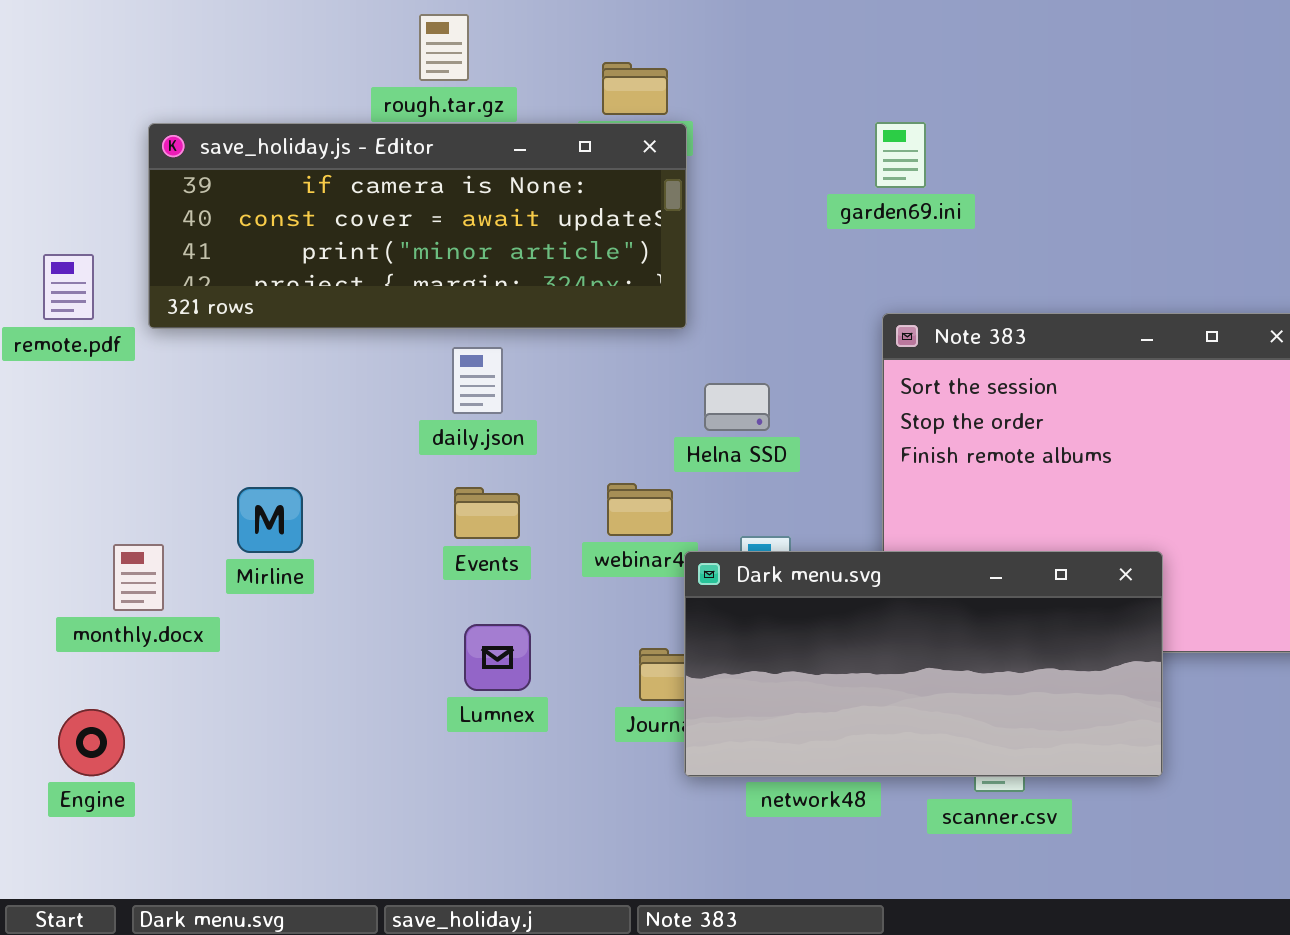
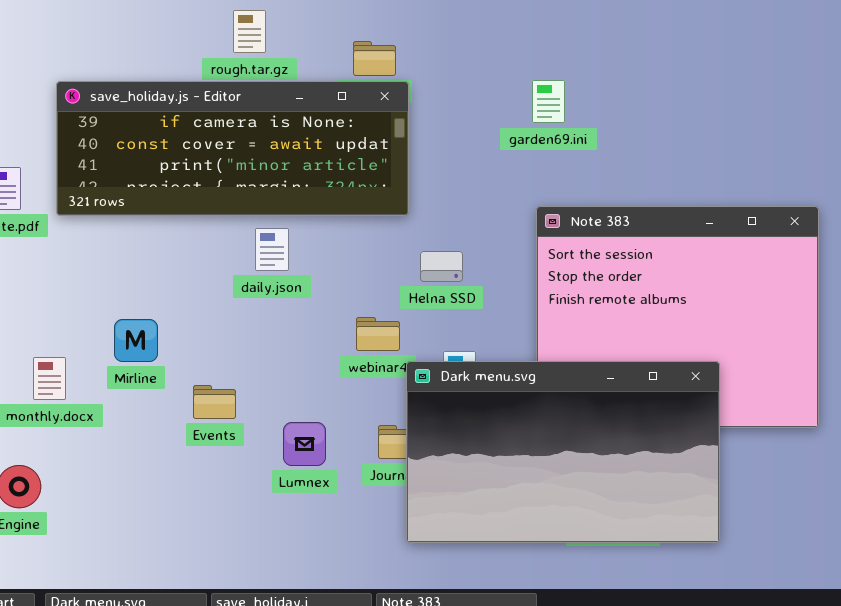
Events: [454,487,520,539] -> [193,385,236,419], moved
Dark menu.svg: [684,551,1163,777] -> [406,361,720,543], resized
Lumnex: [464,624,531,691] -> [283,422,326,466], moved

